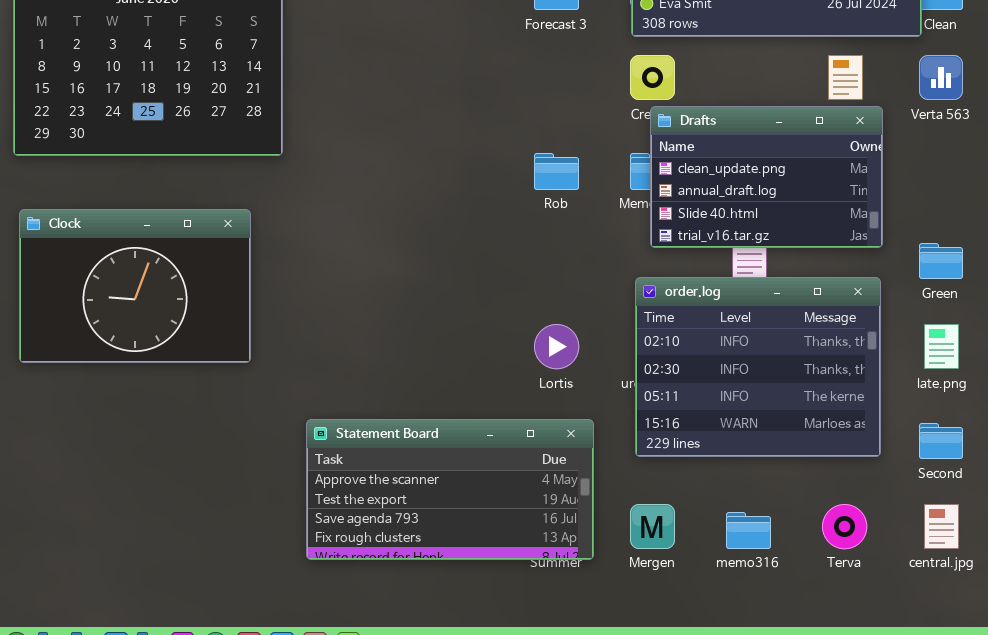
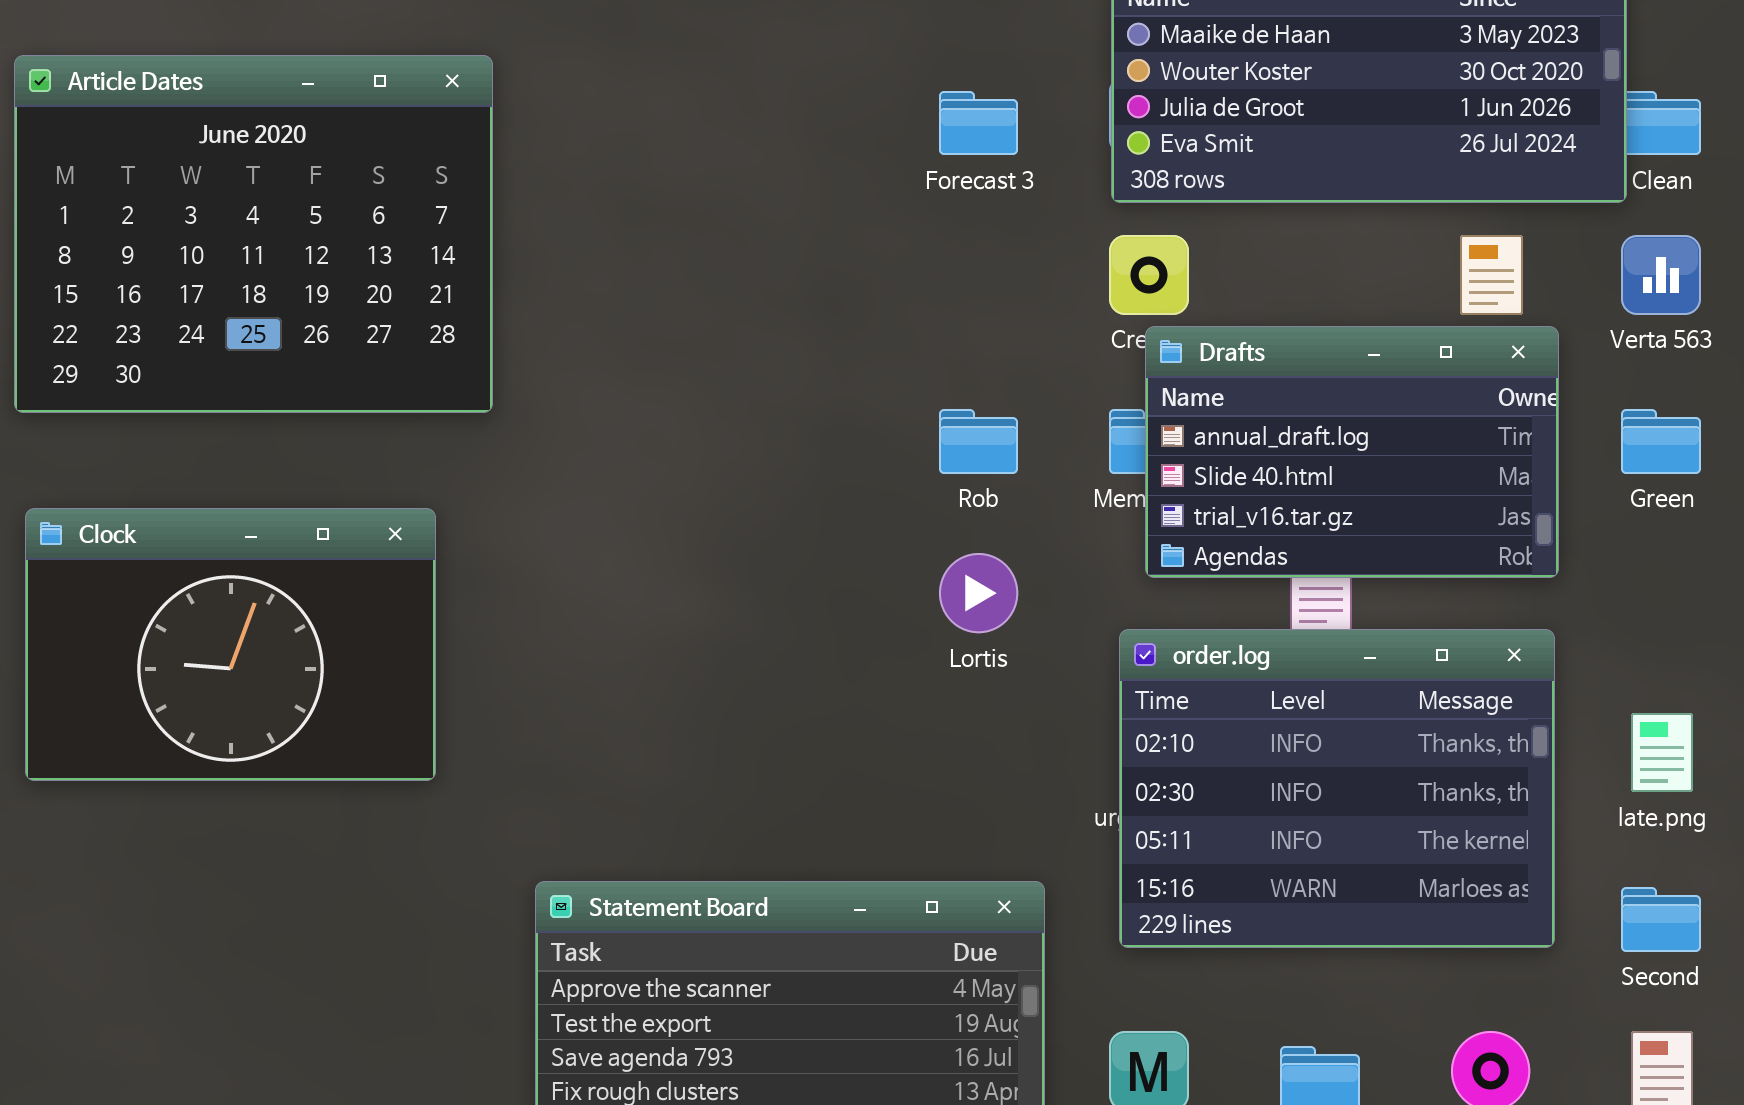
Drafts: [650,106,883,248] -> [1145,326,1559,578], scrolled down 1 row
Green: [919,243,963,279] -> [1621,409,1701,474], moved
Lortis: [534,324,579,369] -> [939,553,1018,633], moved

